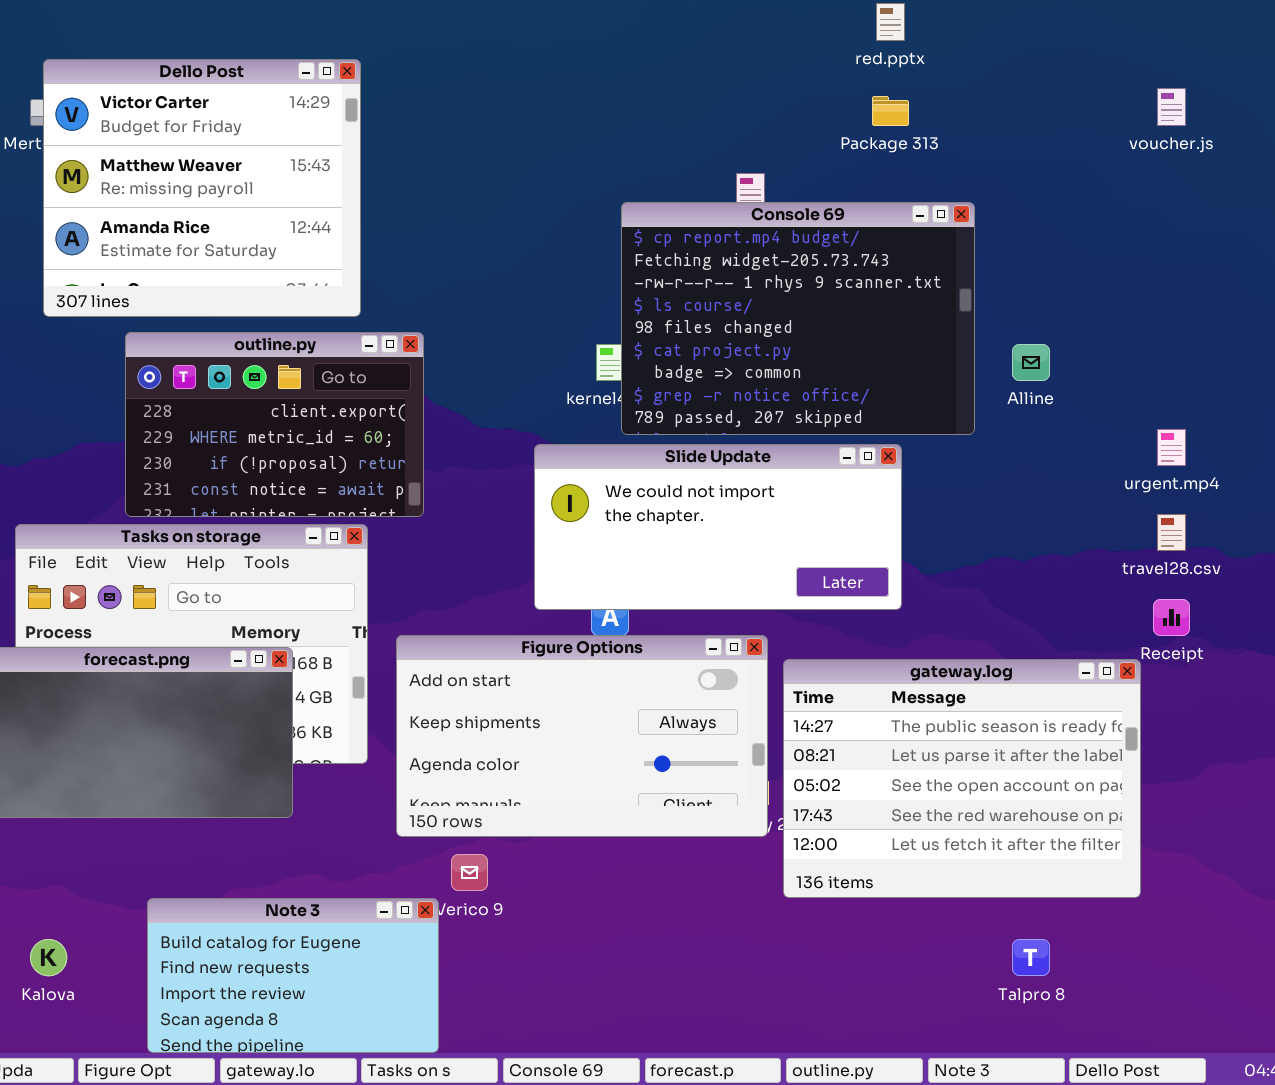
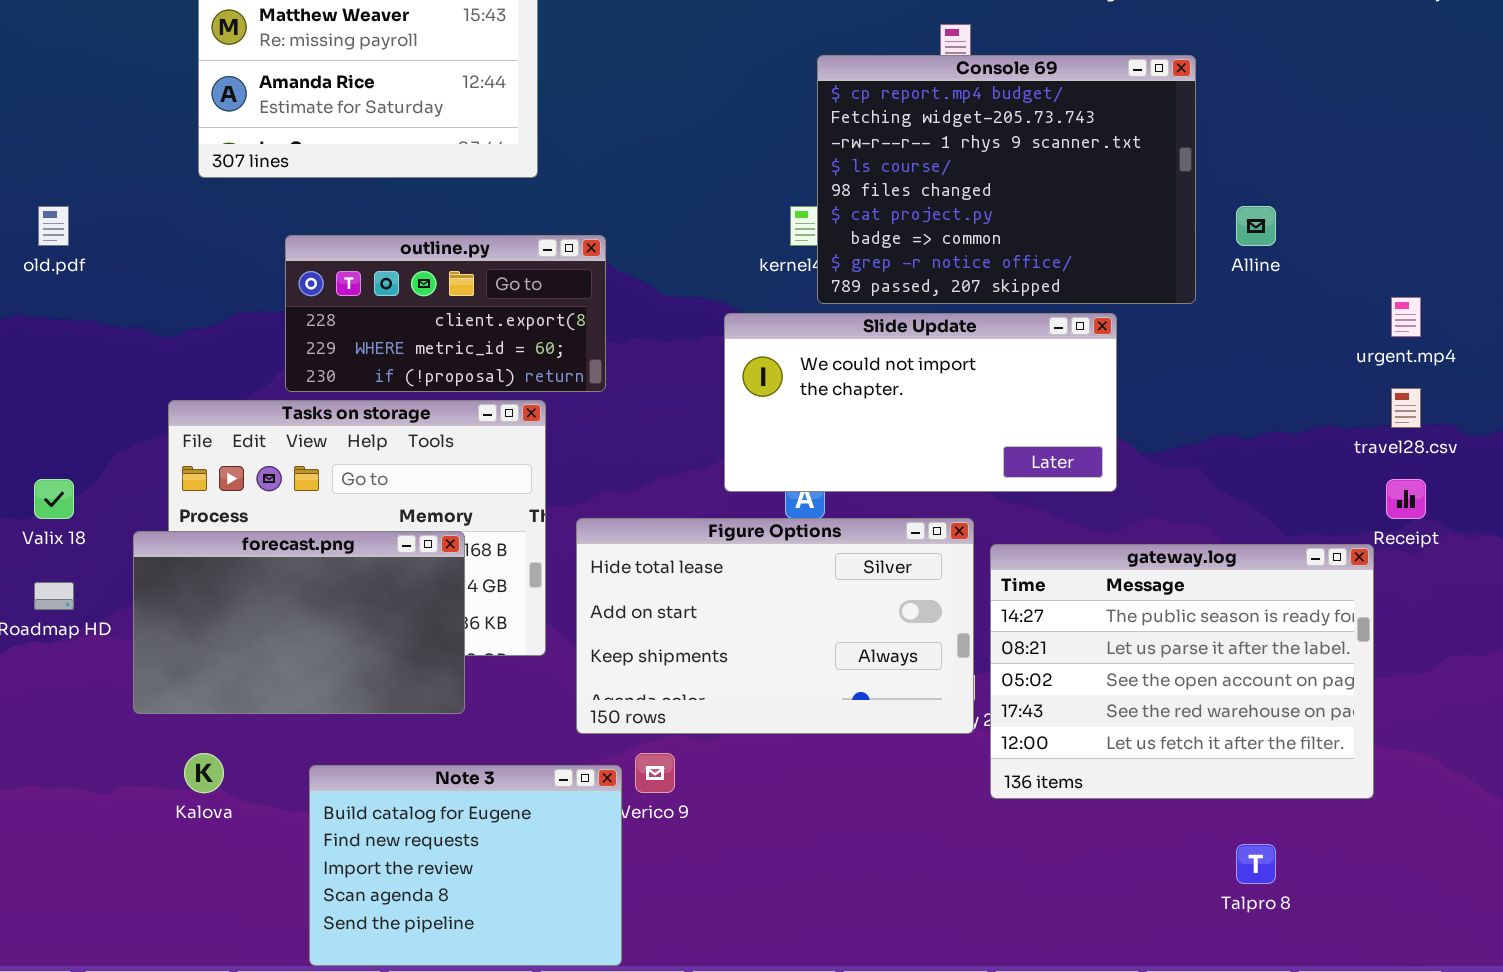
outline.py: [125,332,424,517] -> [285,235,606,392], resized
Figure Options: [396,635,768,837] -> [576,518,974,734], scrolled up 1 row
Note 3: [147,898,439,1053] -> [309,765,622,966], resized
Kalova: [30,939,67,976] -> [184,753,224,793], moved

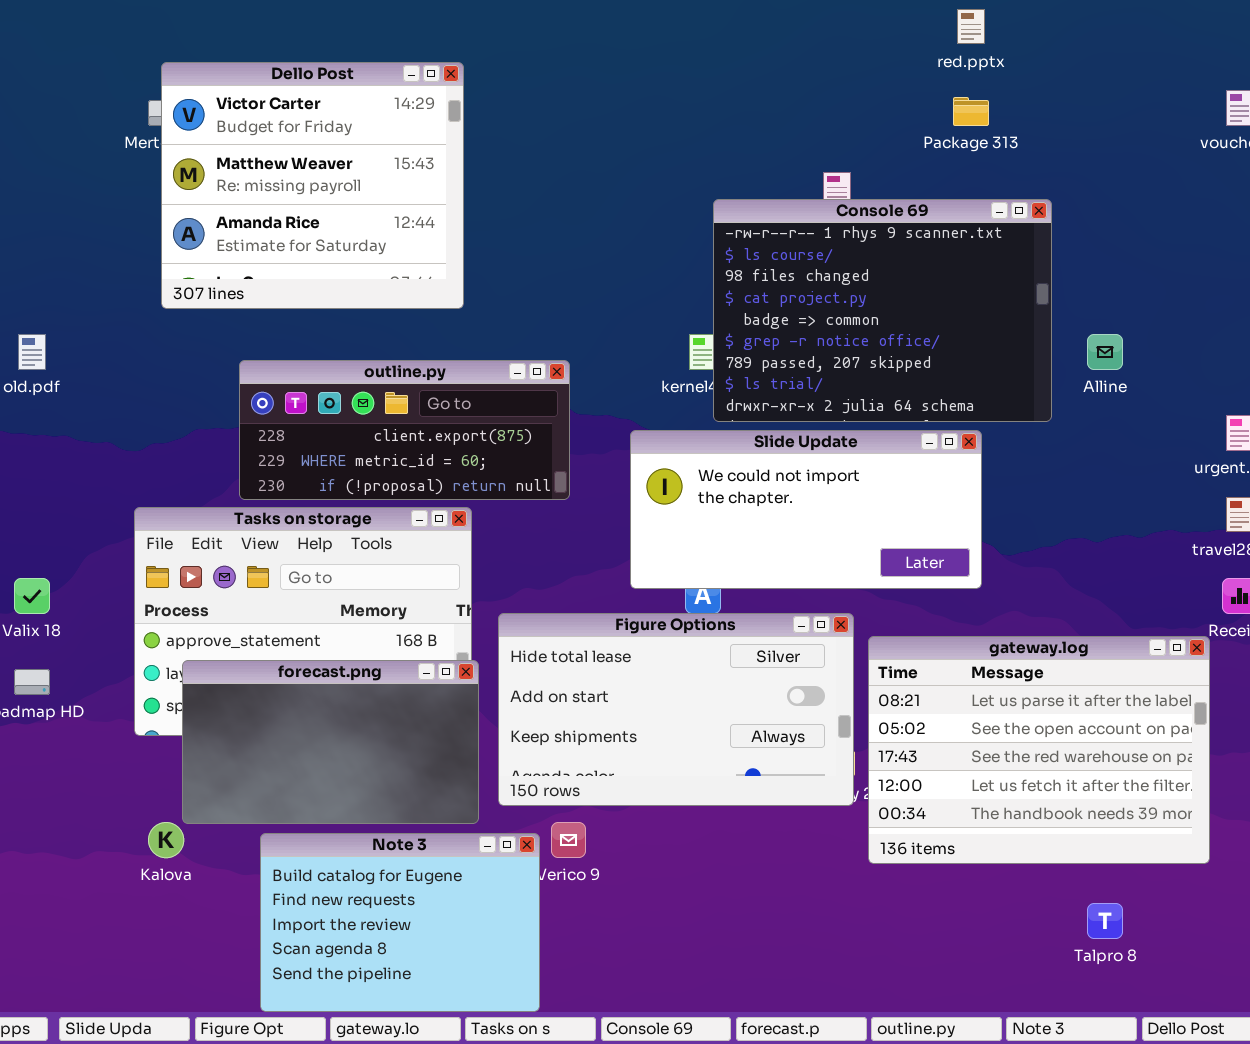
Console 69: [817,55,1196,304] -> [713,199,1052,422], scrolled down 2 rows
outline.py: [285,235,606,392] -> [239,360,570,500], resized
forecast.png: [133,531,465,714] -> [182,660,479,824], moved
gateway.log: [990,544,1374,799] -> [868,636,1210,864], scrolled down 1 row

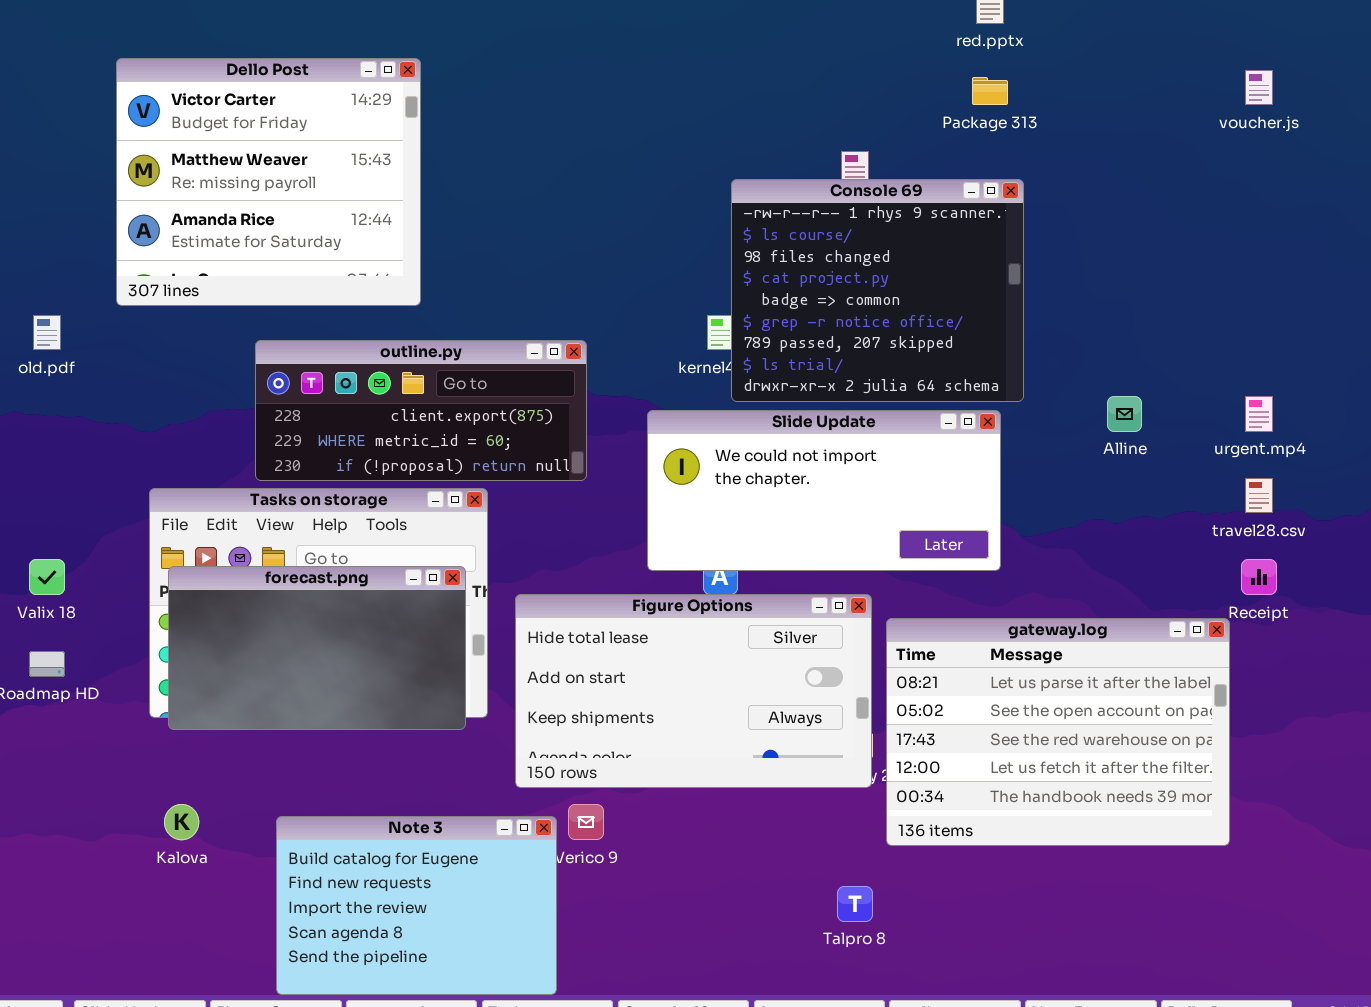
Dello Post: [161,62,464,309] -> [116,58,421,306], moved
Console 69: [713,199,1052,422] -> [731,179,1024,402], resized
Alline: [1087,334,1123,370] -> [1107,396,1142,432], moved
forecast.png: [182,660,479,824] -> [168,566,466,730], moved
Talpro 8: [1087,903,1123,939] -> [837,886,873,922], moved

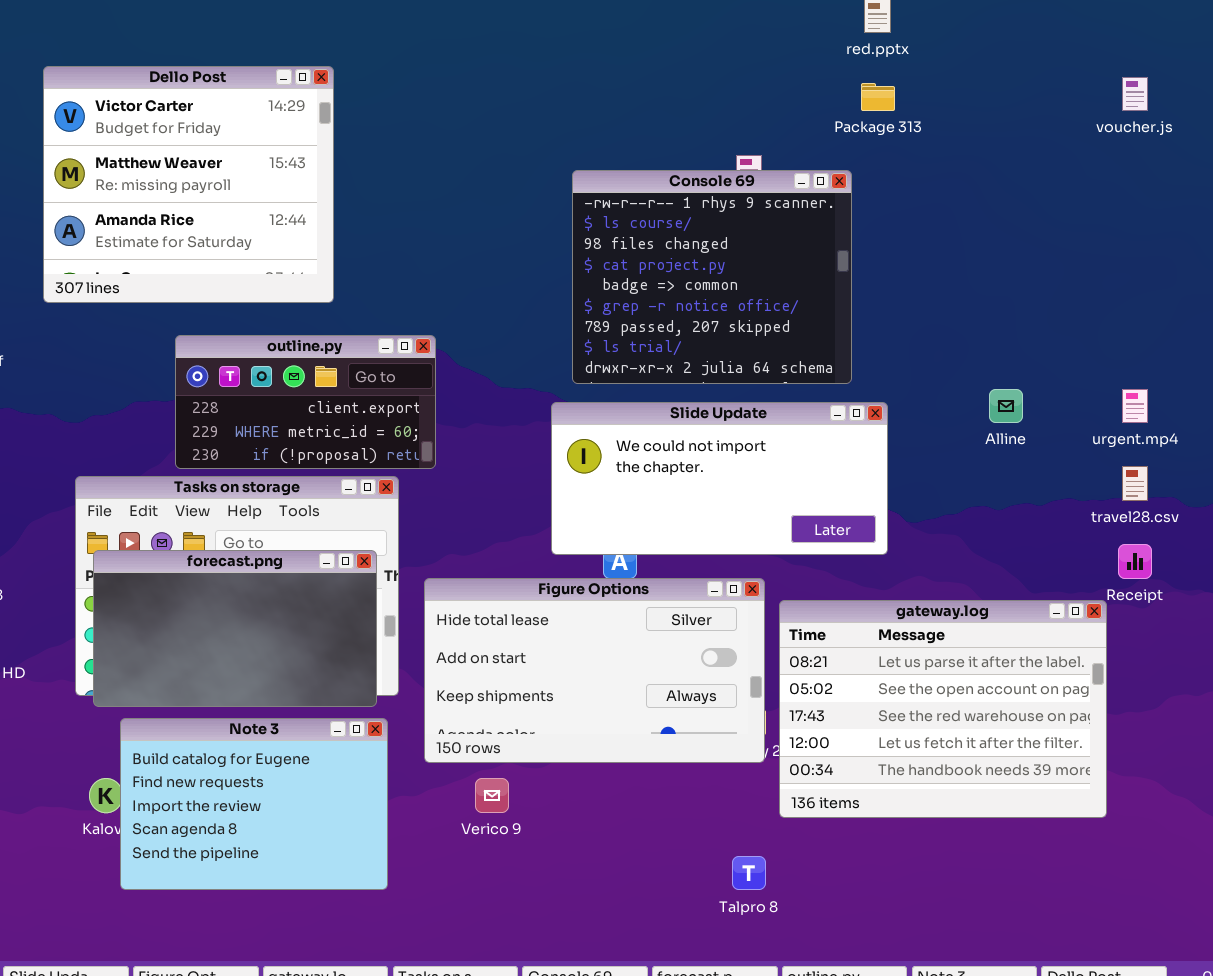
Console 69: [731,179,1024,402] -> [572,170,852,384], moved
outline.py: [255,340,587,481] -> [175,335,436,469], resized
Note 3: [276,816,557,995] -> [120,718,388,890], moved

